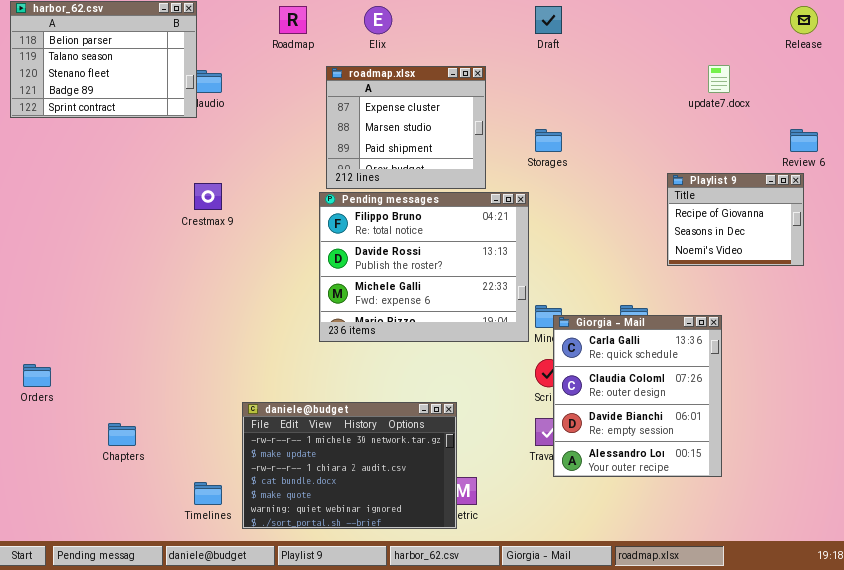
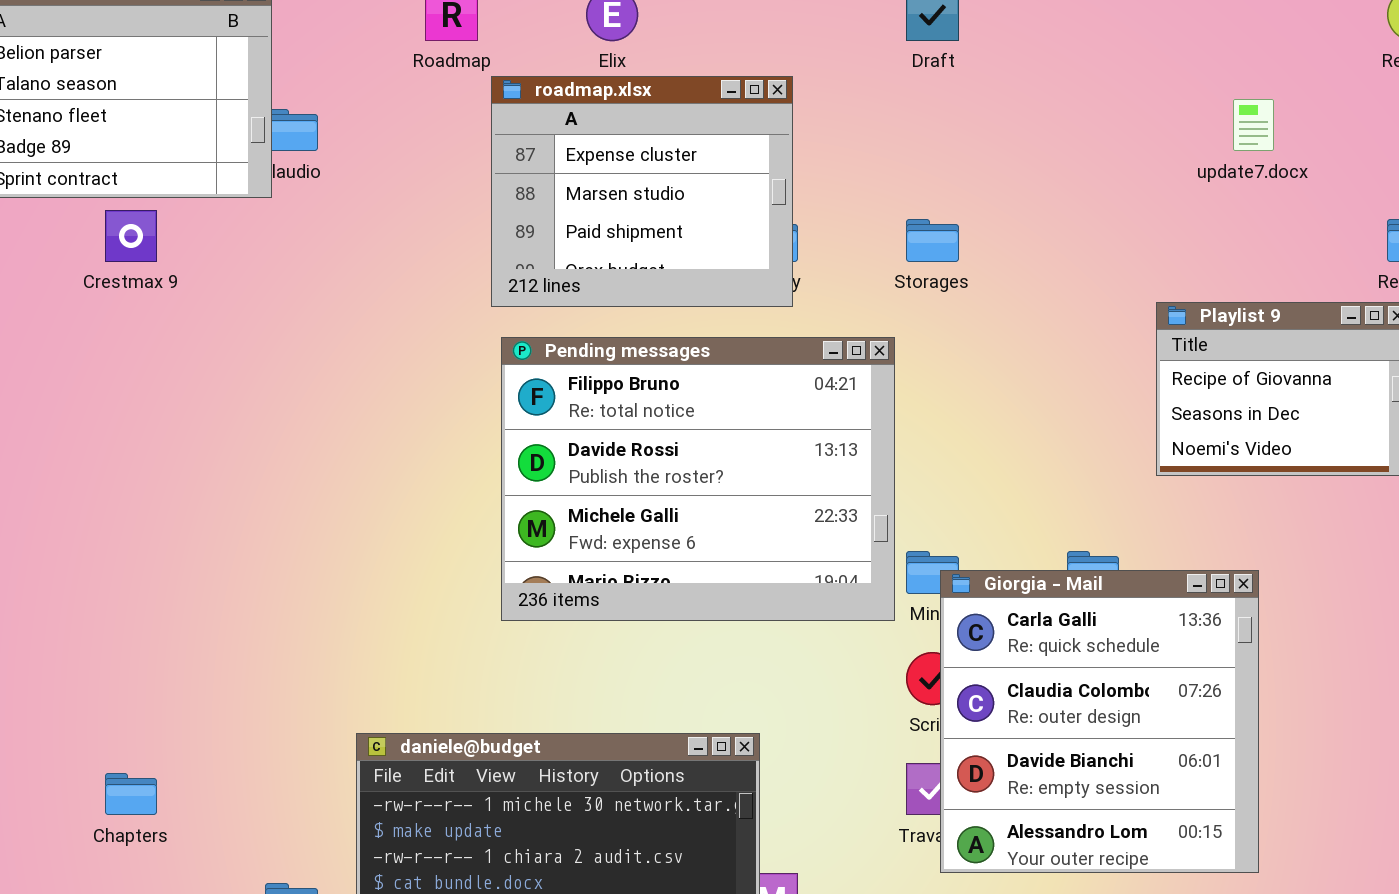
roadmap.xlsx: [326,66,486,189] -> [491,76,793,307], moved
Crestmax 9: [194,183,222,210] -> [105,210,157,262], moved

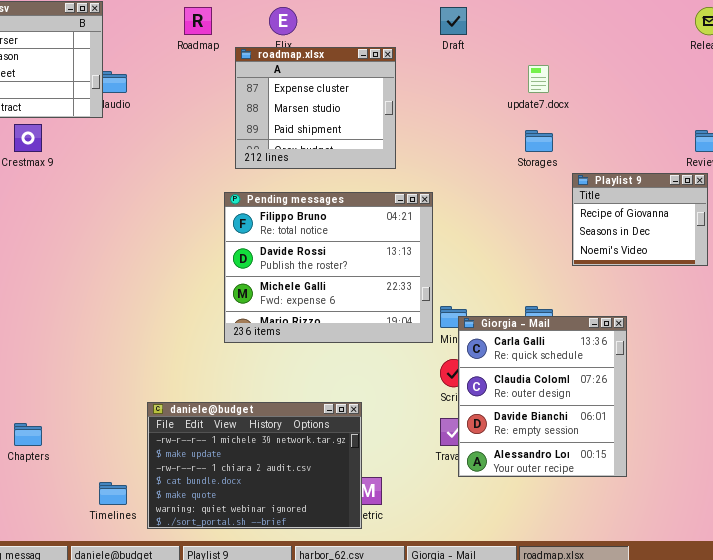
roadmap.xlsx: [491,76,793,307] -> [235,47,396,169], moved
update7.docx: [1233,99,1274,151] -> [528,65,549,93], moved
Storages: [906,219,959,262] -> [525,130,553,152], moved

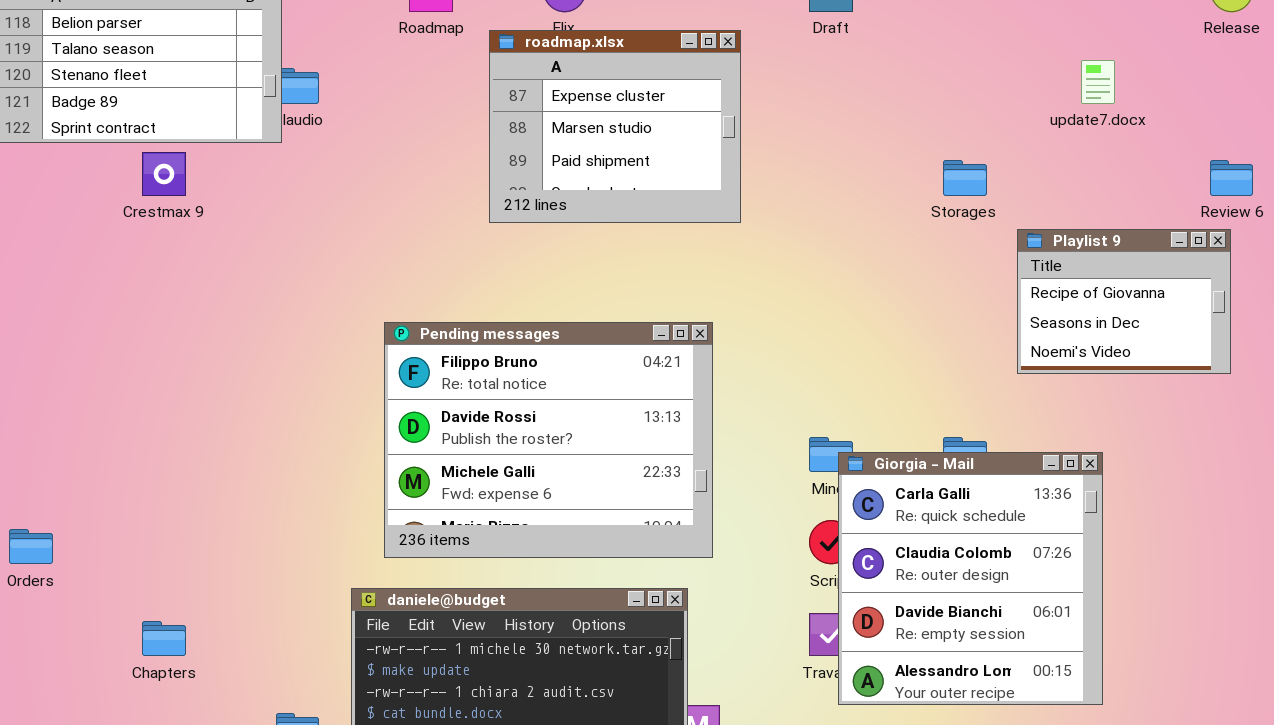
update7.docx: [528,65,549,93] -> [1081,60,1115,104], moved
Pending messages: [224,192,433,343] -> [384,322,713,558], moved

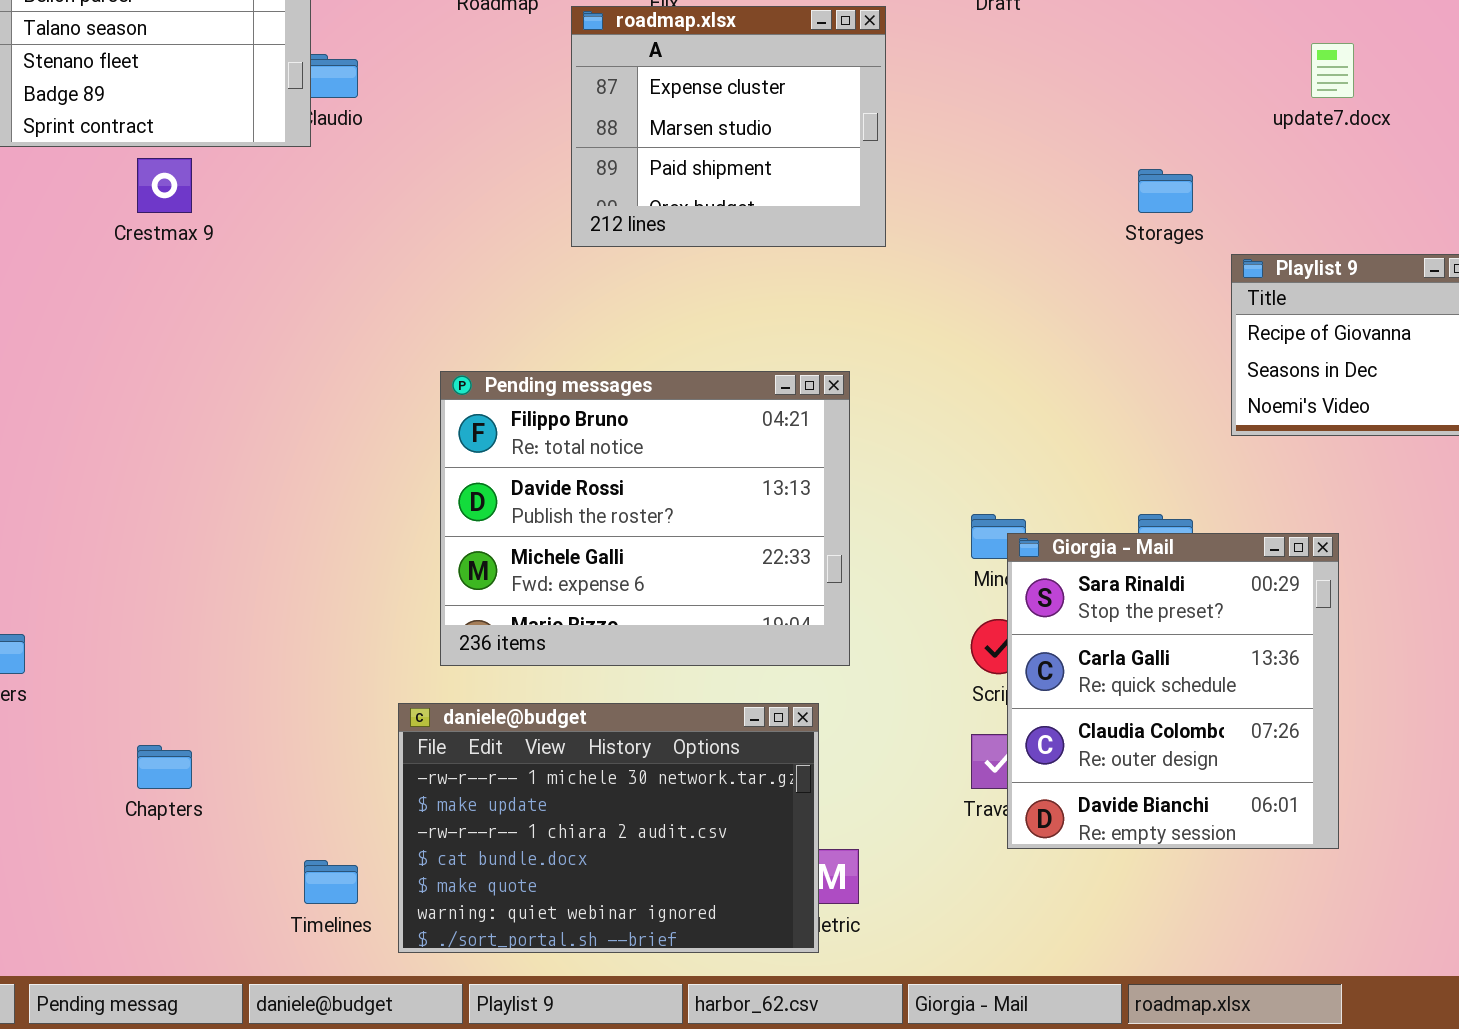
Giorgia - Mail: [838,452,1103,705] -> [1007,533,1339,849], scrolled up 1 row

